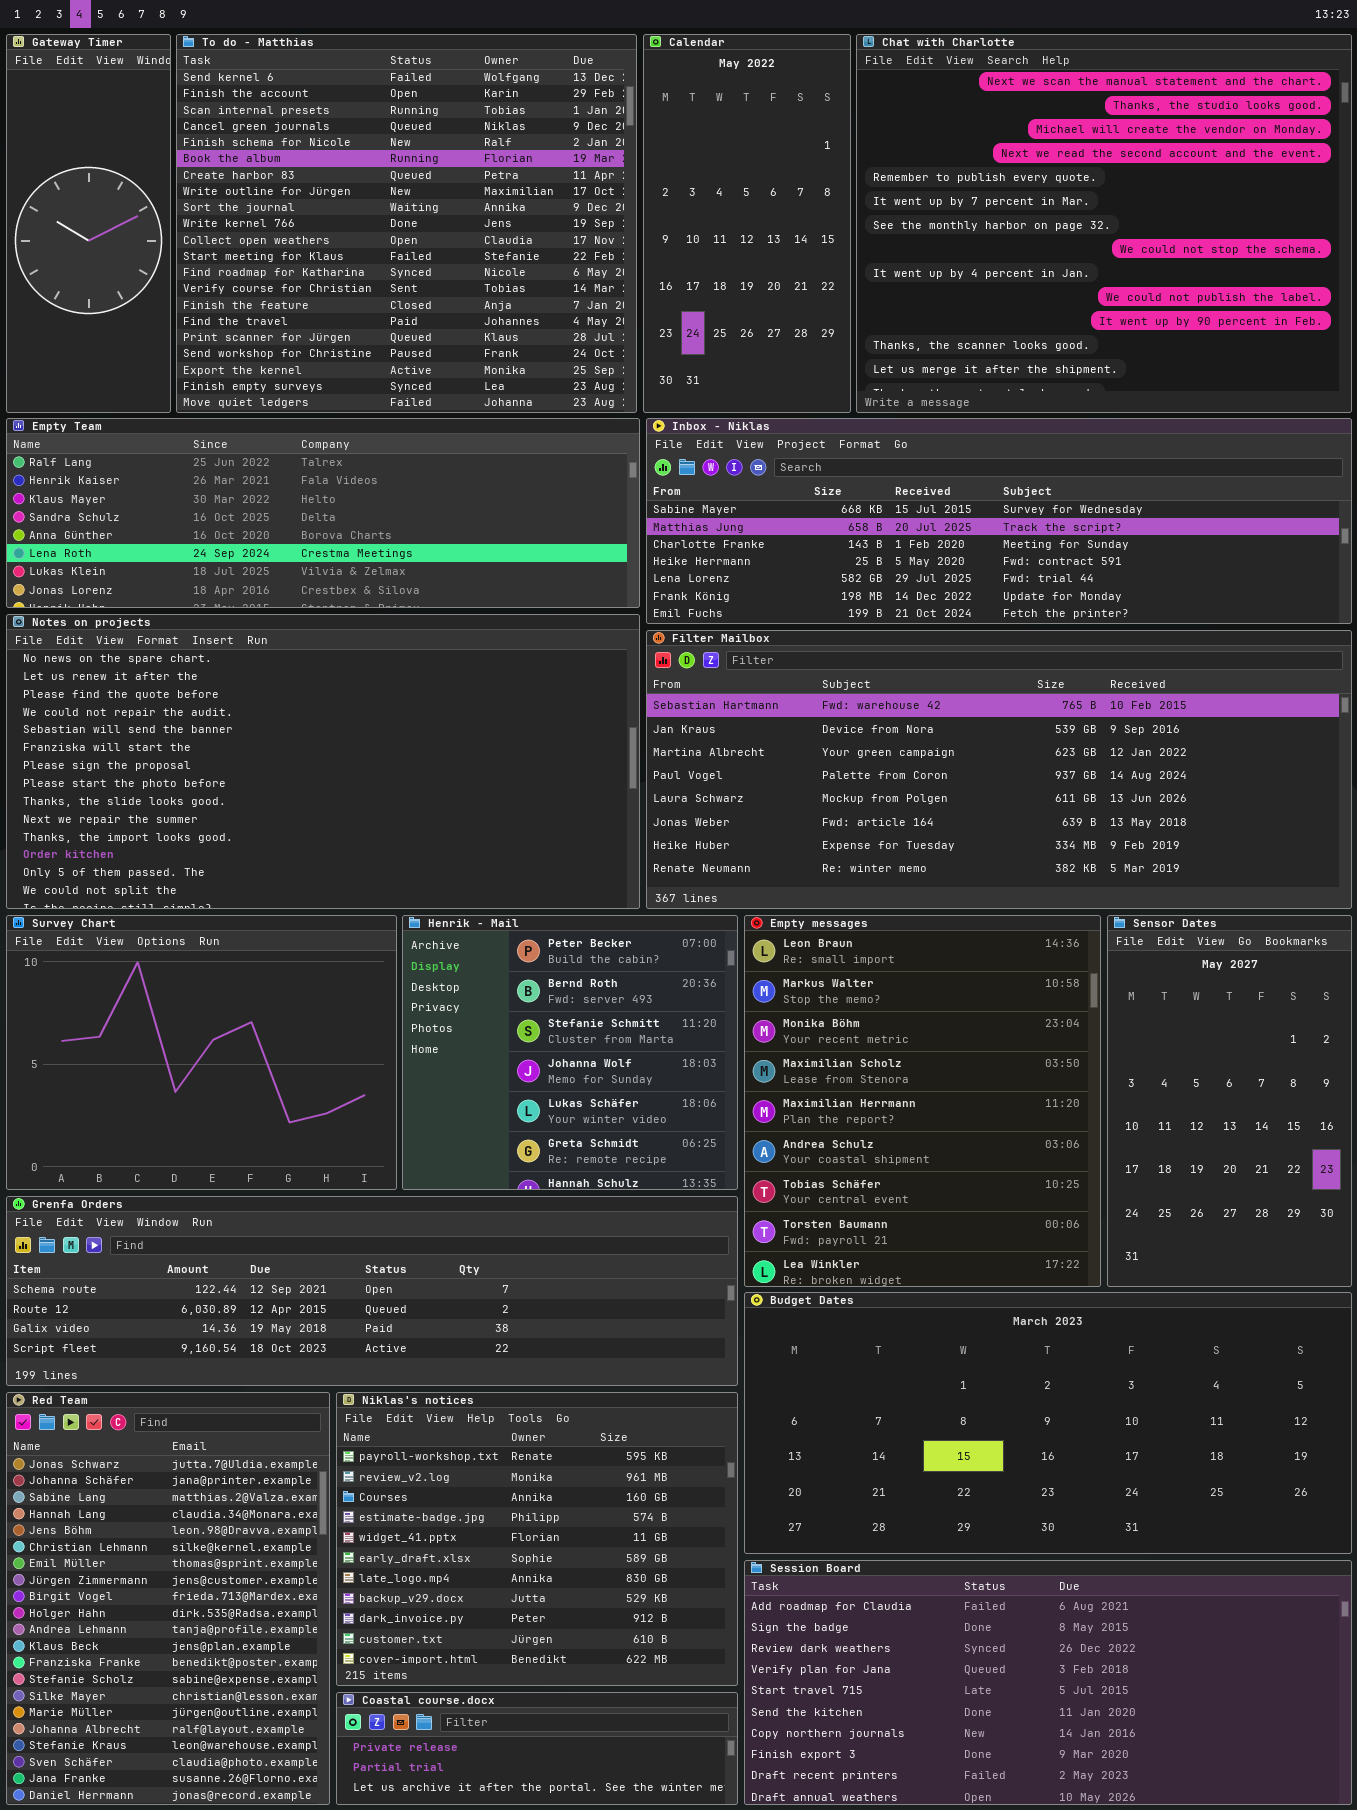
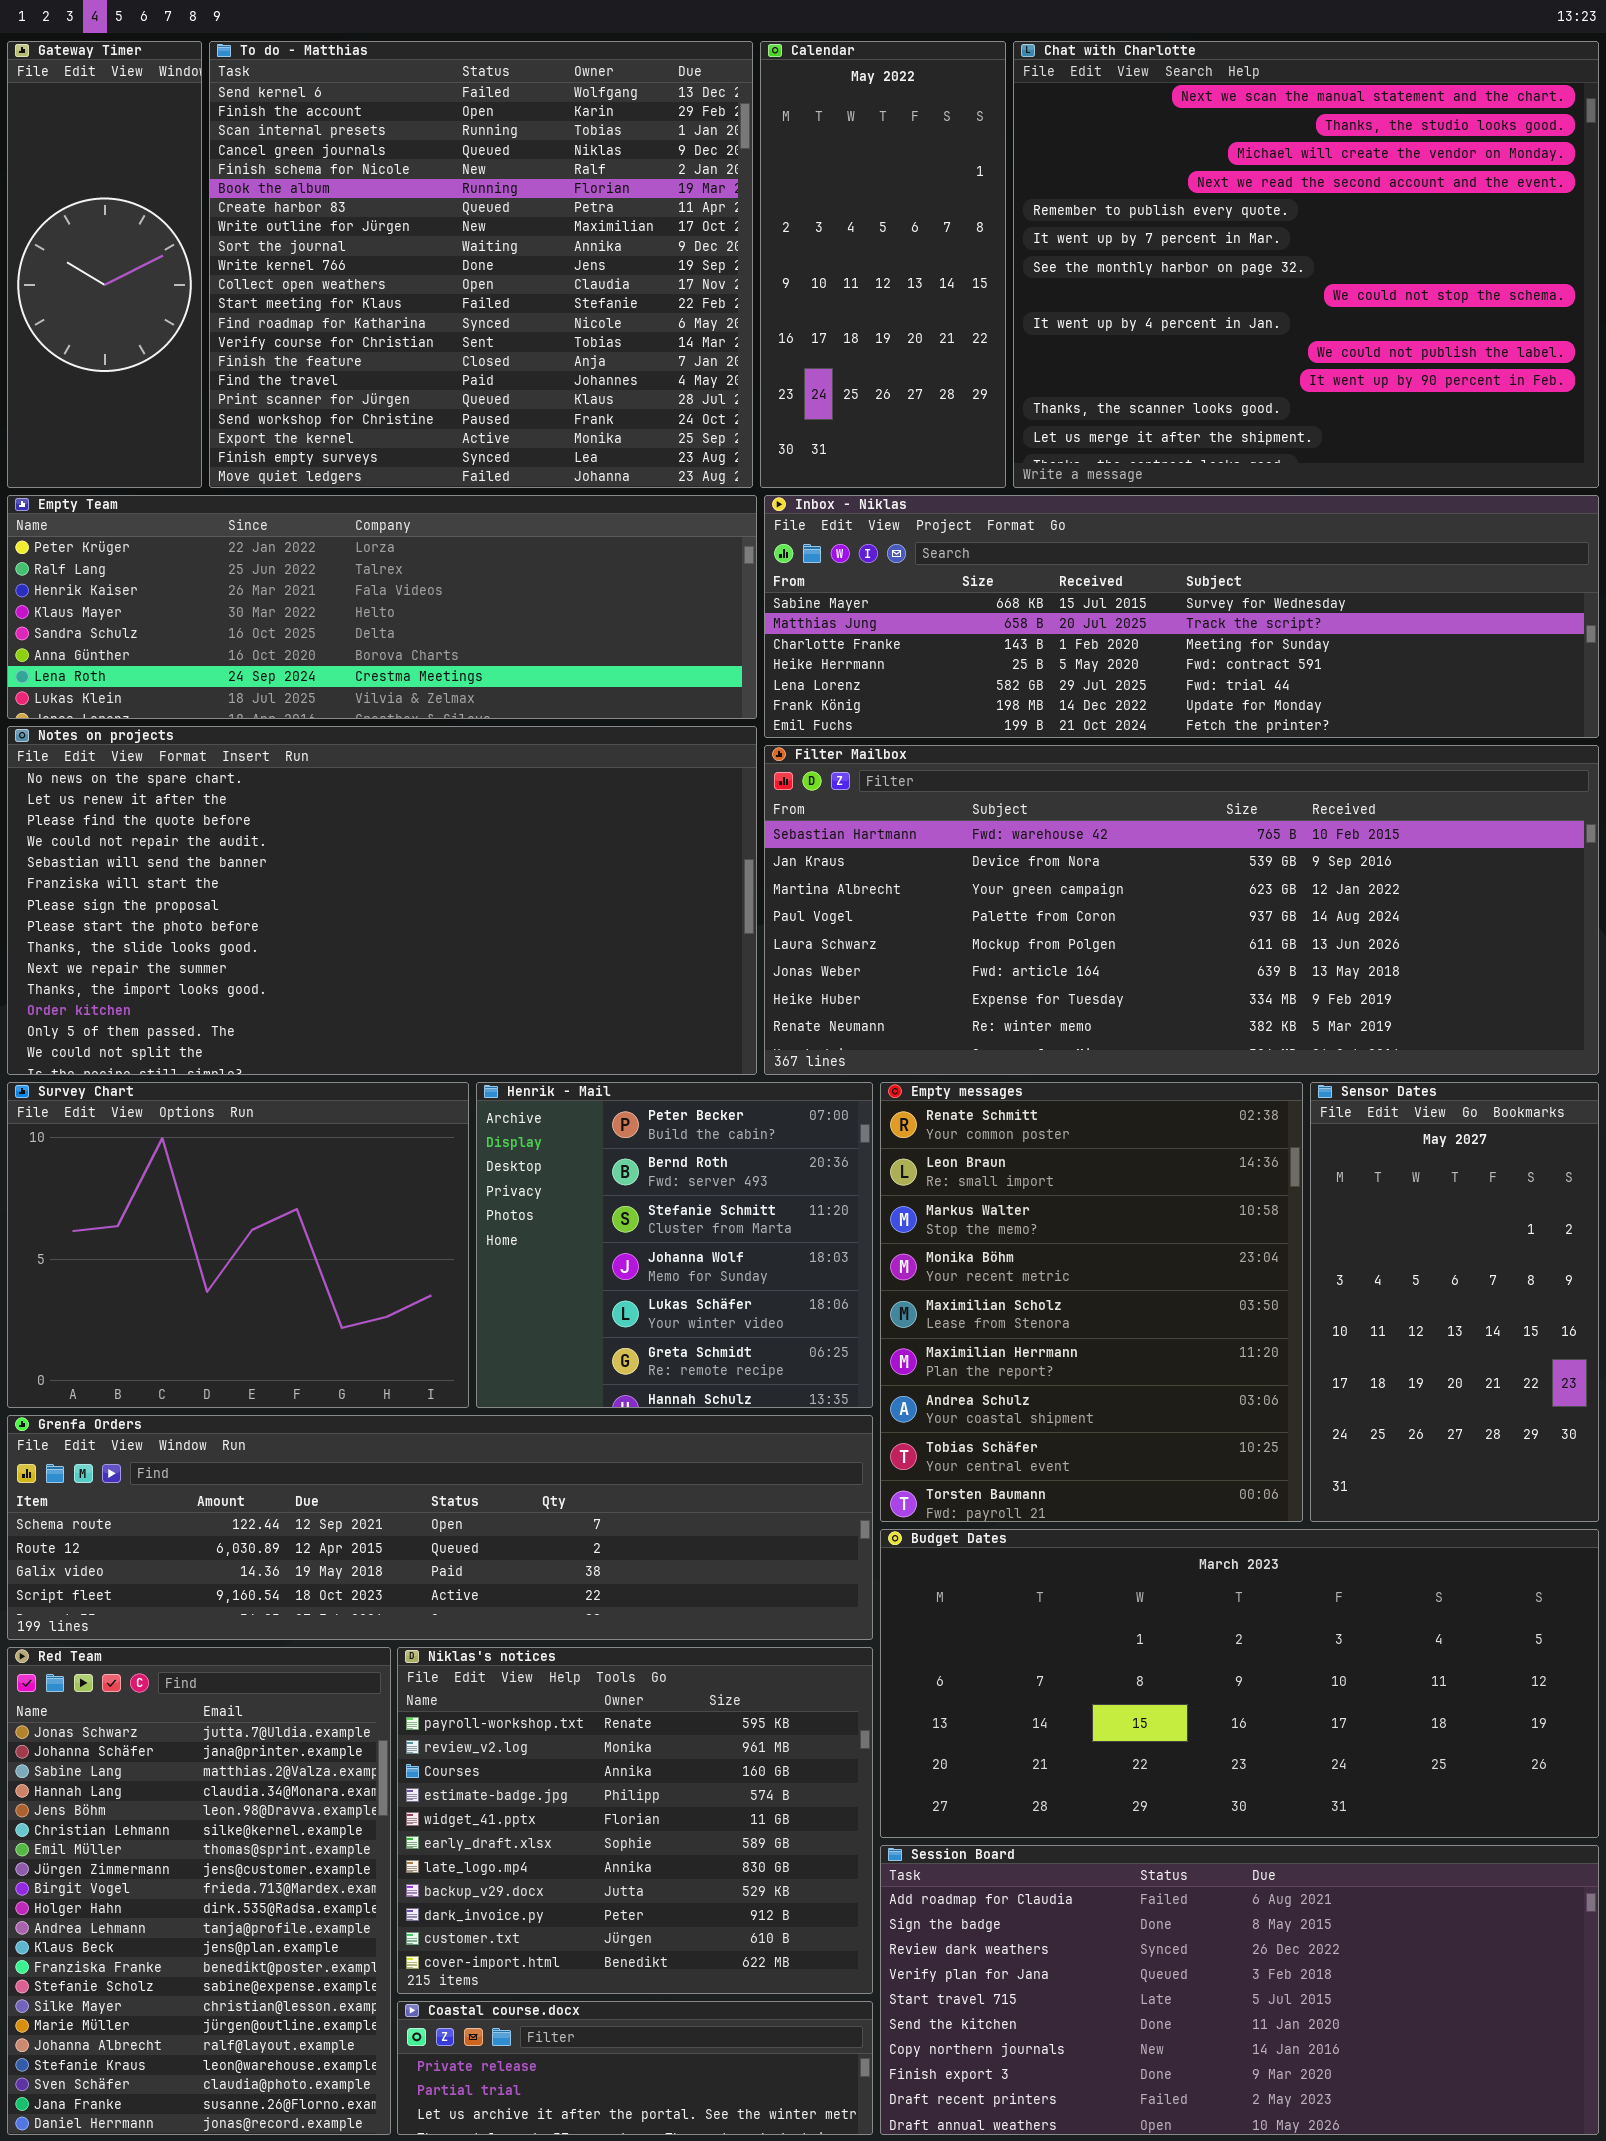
Empty Team: [6,418,640,608] -> [7,495,757,719], scrolled up 1 row
Empty messages: [744,915,1101,1287] -> [880,1082,1303,1522], scrolled up 1 row

